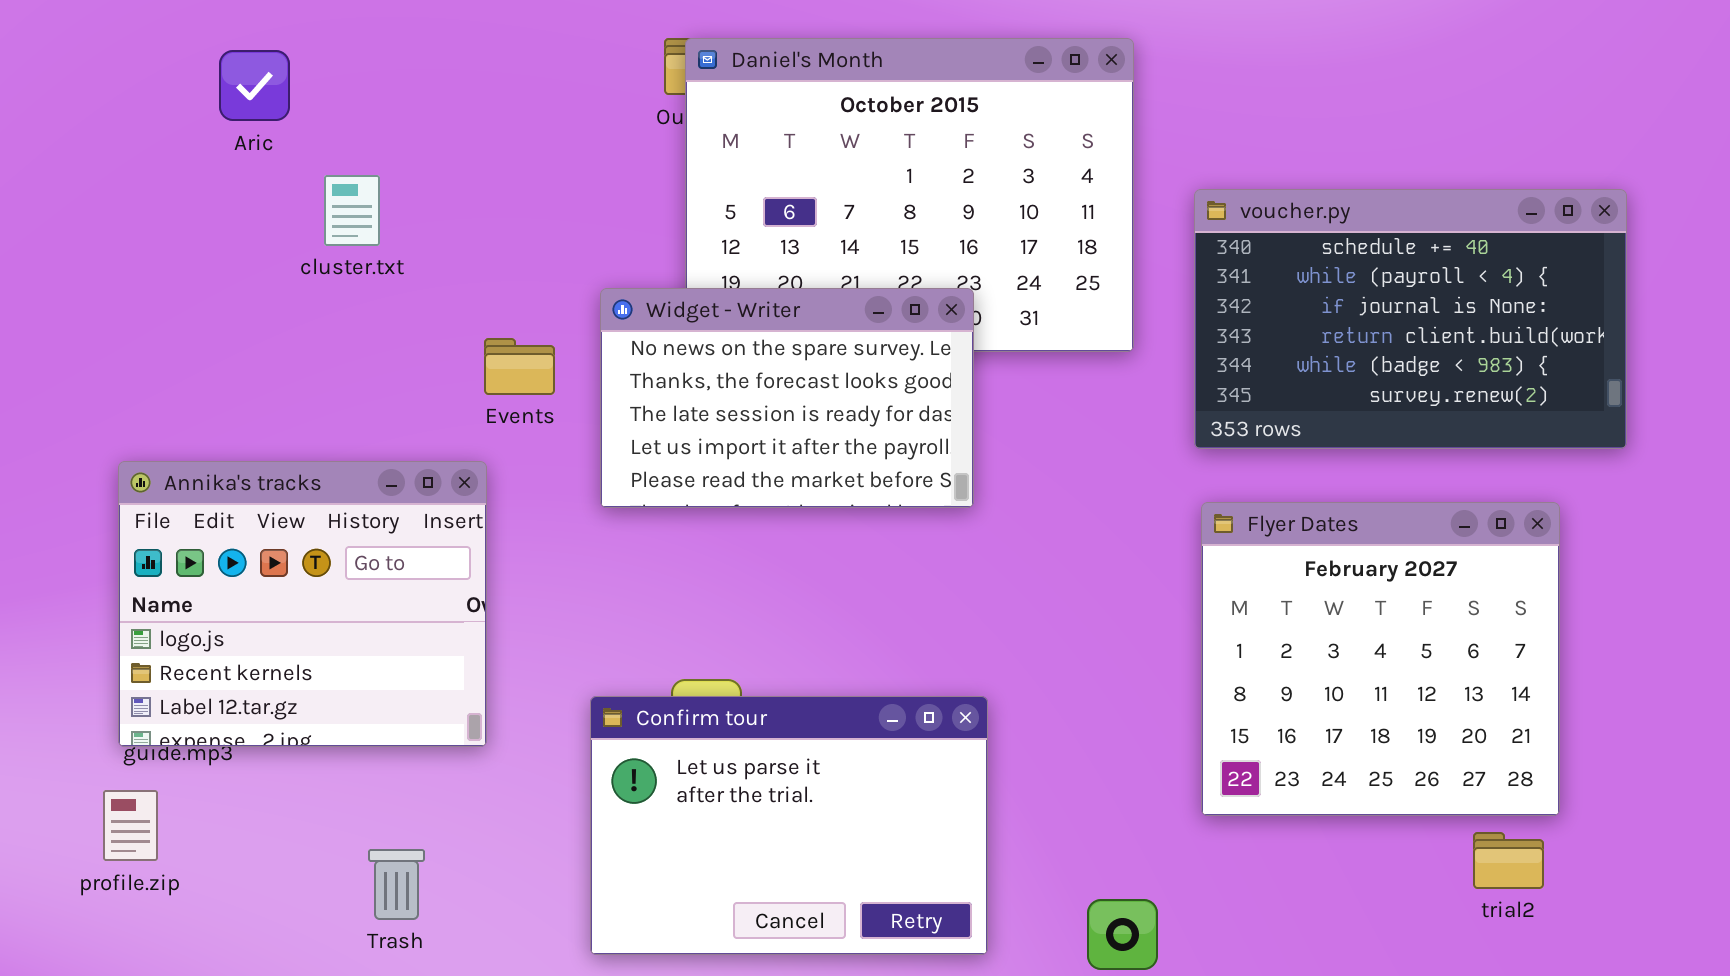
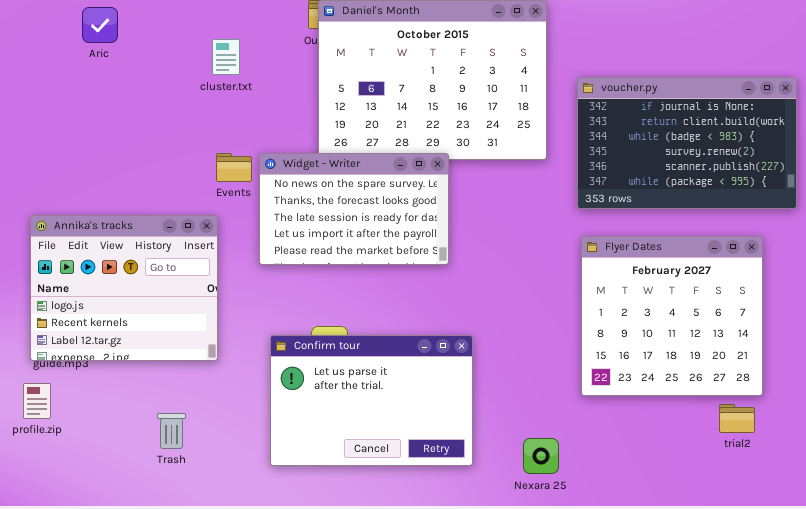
cluster.txt: [324,175,380,246] -> [212,39,240,75], moved
voucher.py: [1194,189,1627,449] -> [577,77,797,209], scrolled down 2 rows
Widget - Writer: [600,288,974,508] -> [259,153,449,265], moved

